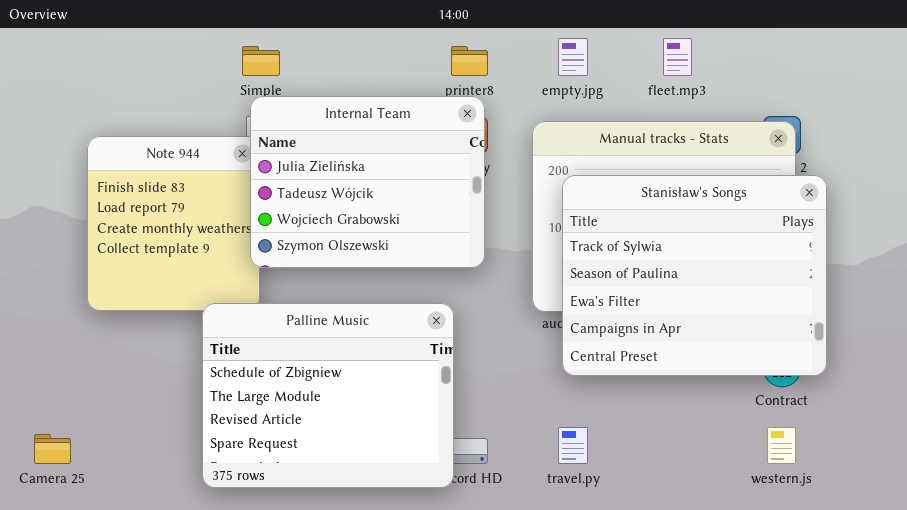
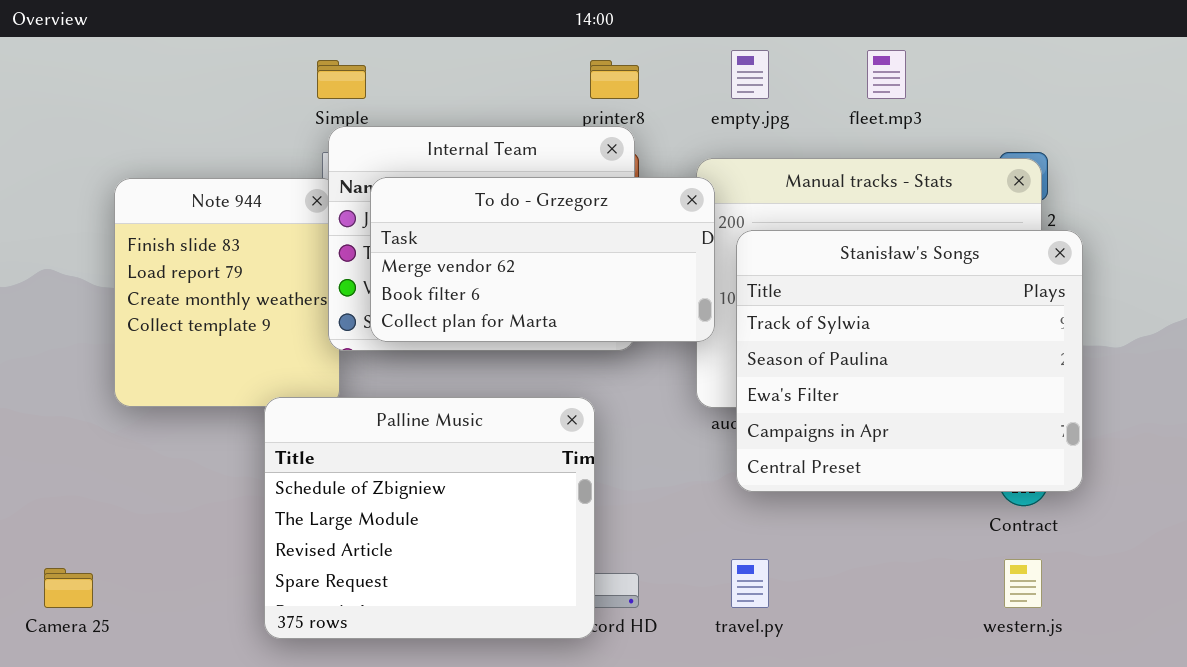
To do - Grzegorz: none -> [370,177,715,342], opened

